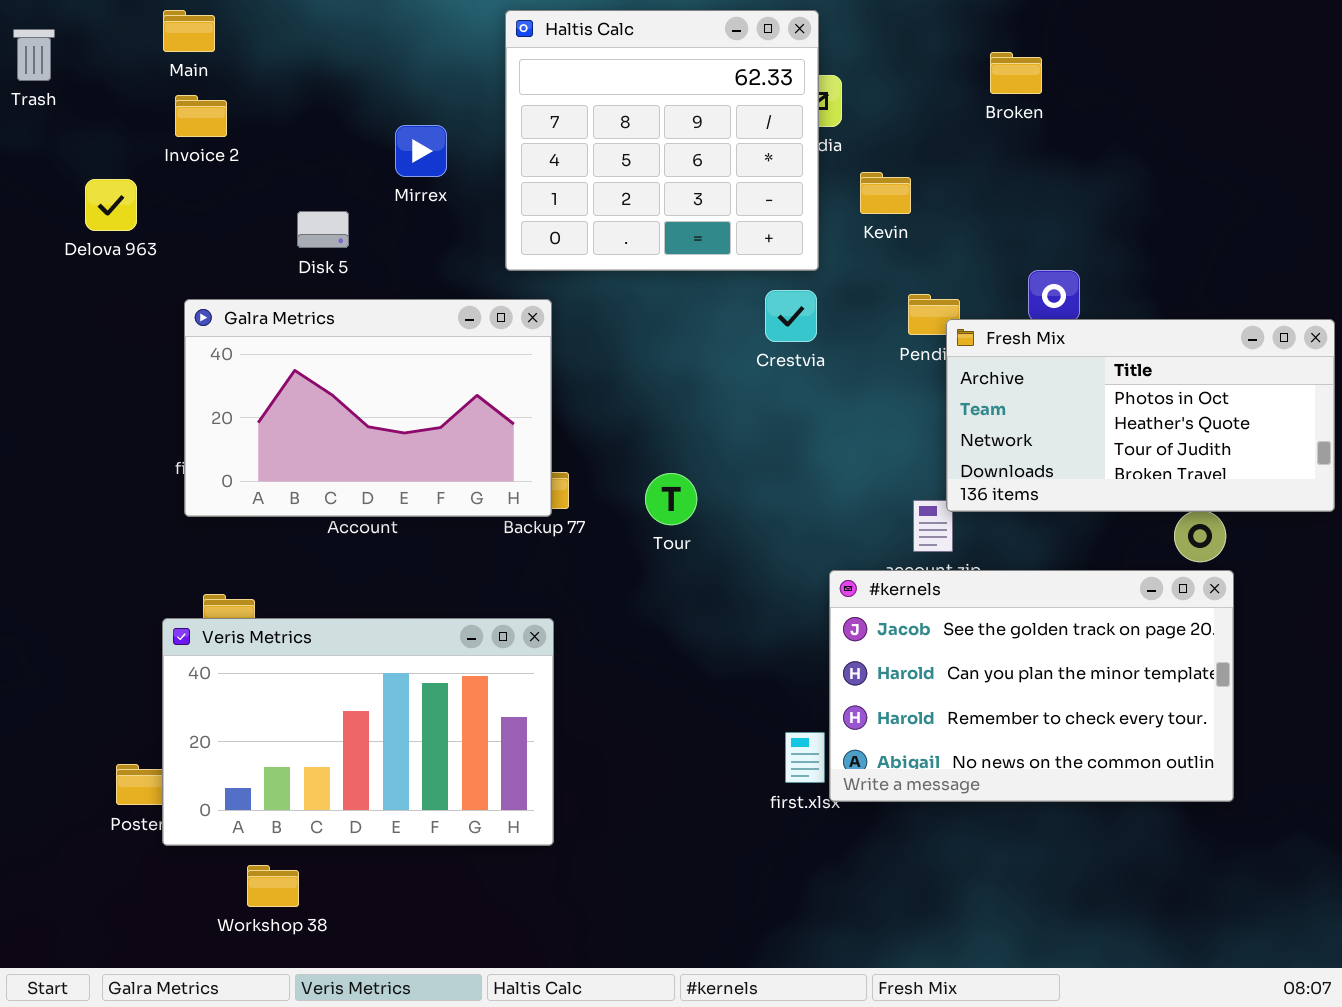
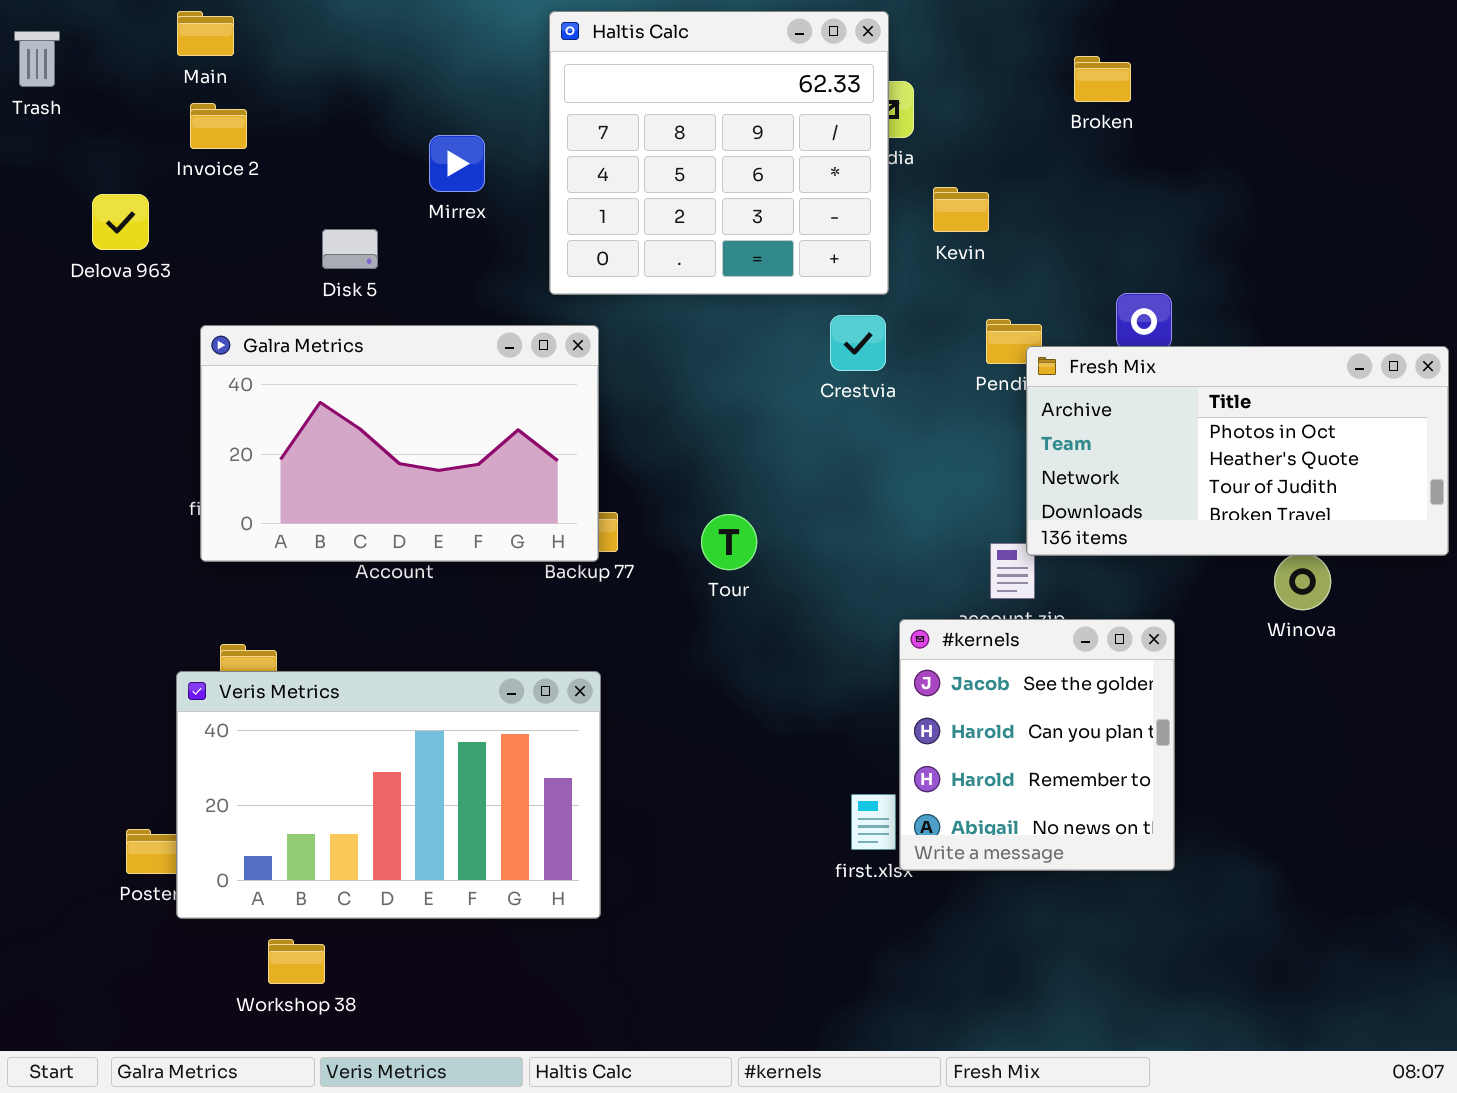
#kernels: [829,570,1234,802] -> [899,619,1175,871], resized

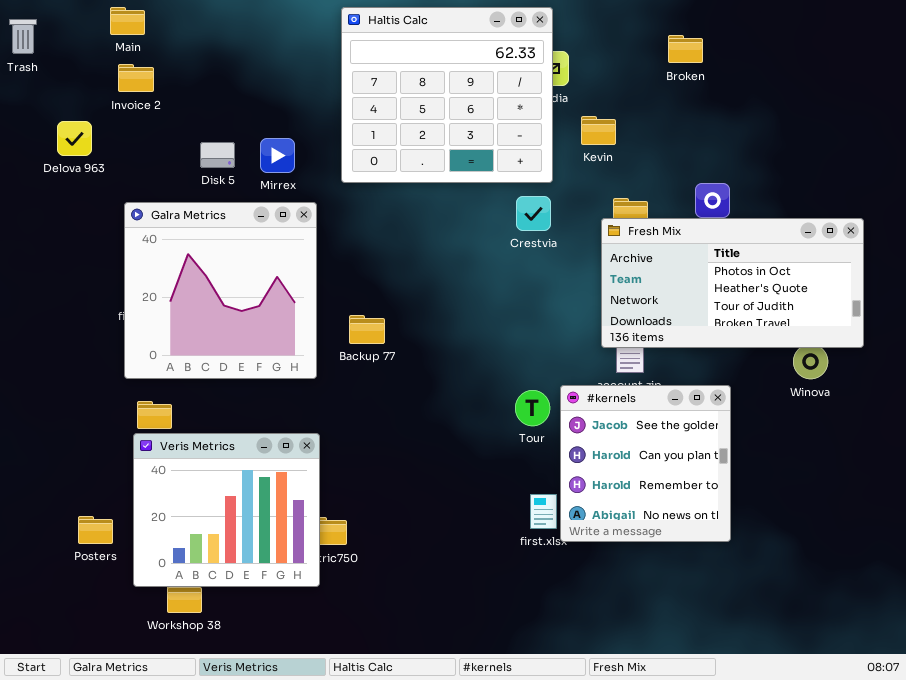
Mirrex: [429,135,485,192] -> [260,138,295,173], moved
Galra Metrics: [200,325,599,562] -> [124,202,317,379], resized
Fresh Mix: [1026,346,1449,556] -> [601,218,864,348], moved
Tour: [701,514,757,570] -> [515,390,550,426], moved
Veris Metrics: [176,671,601,919] -> [133,433,320,587], moved, resized

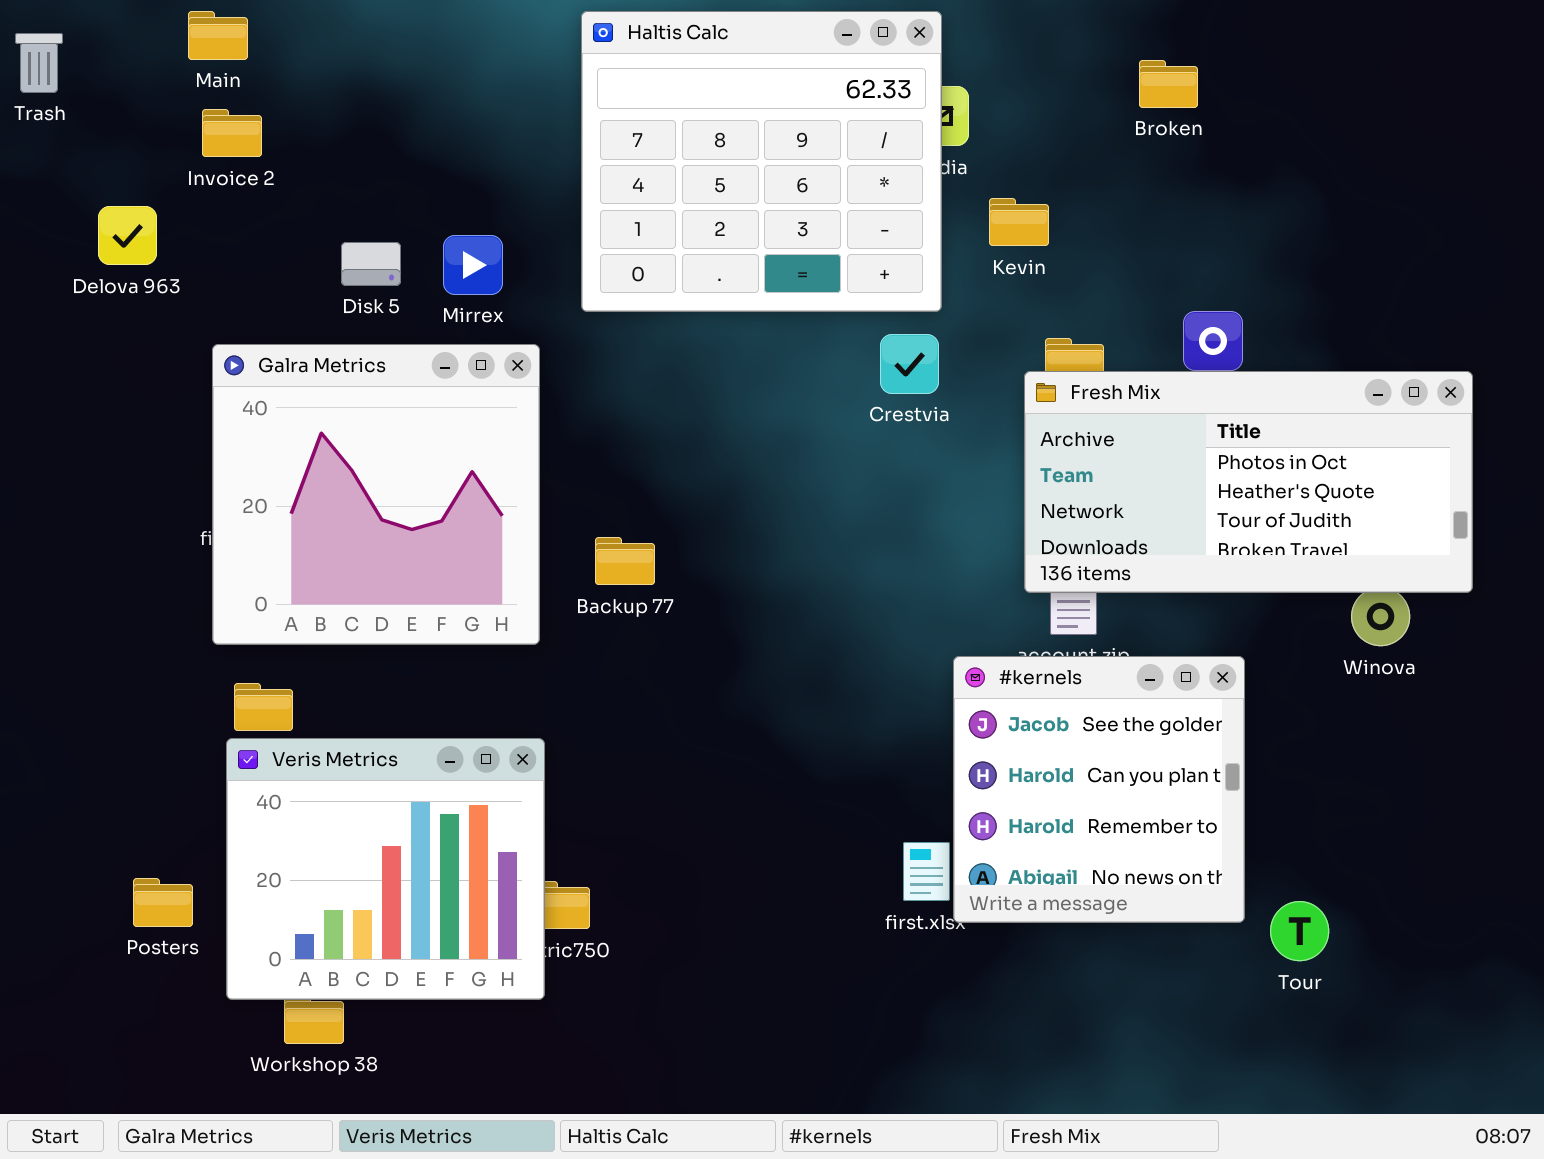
Tour: [515,390,550,426] -> [1270,901,1329,961], moved

